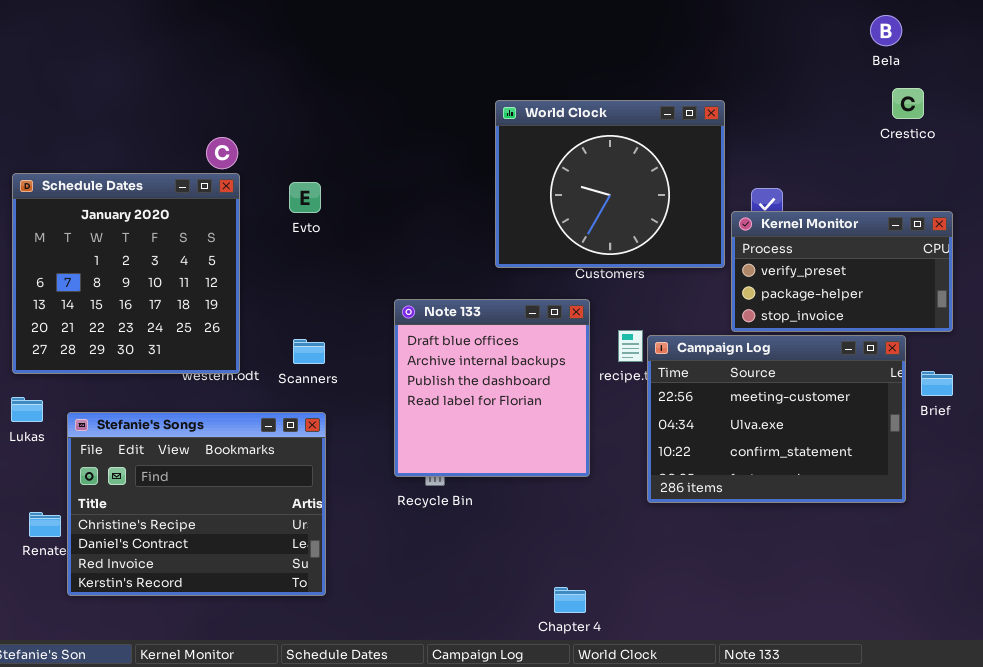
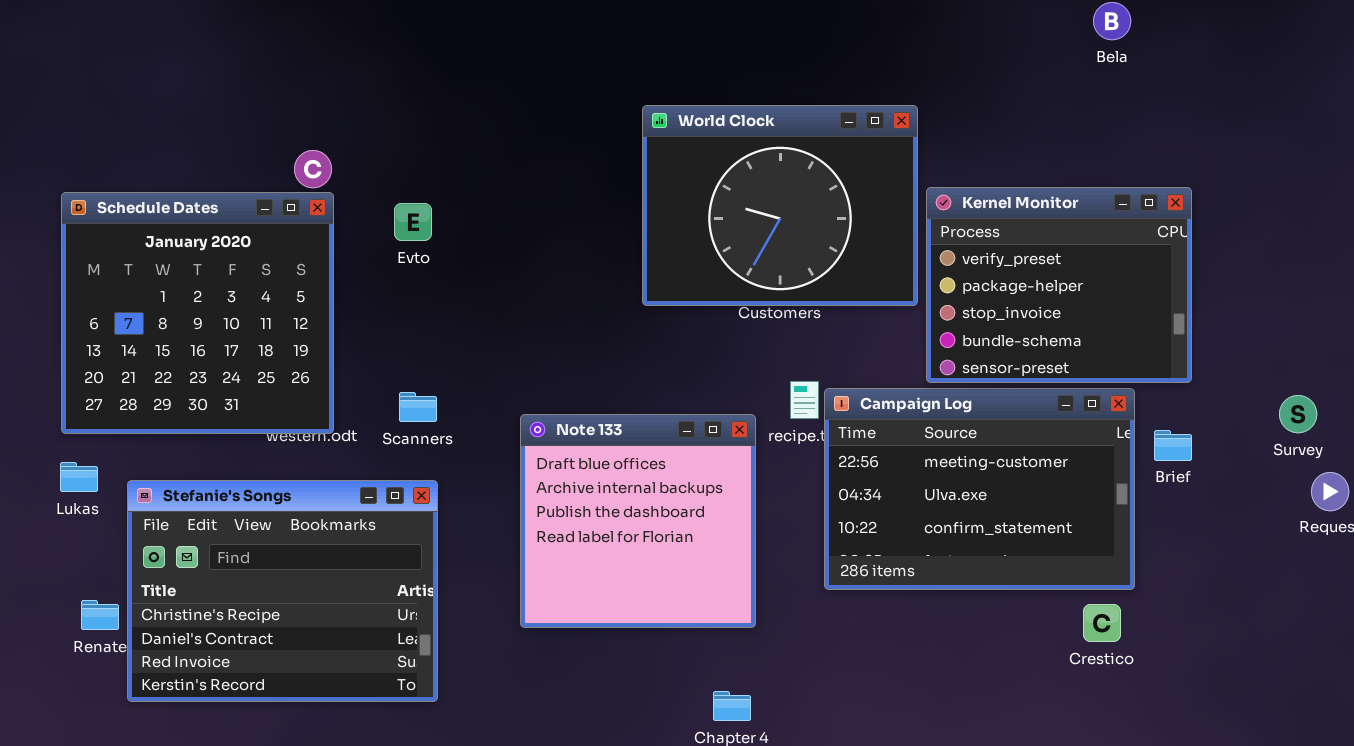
Crestico: [892,88,924,119] -> [1083,604,1121,642], moved
Kernel Monitor: [731,211,953,332] -> [926,187,1192,383], resized
Note 133: [394,299,590,477] -> [520,414,756,628], moved

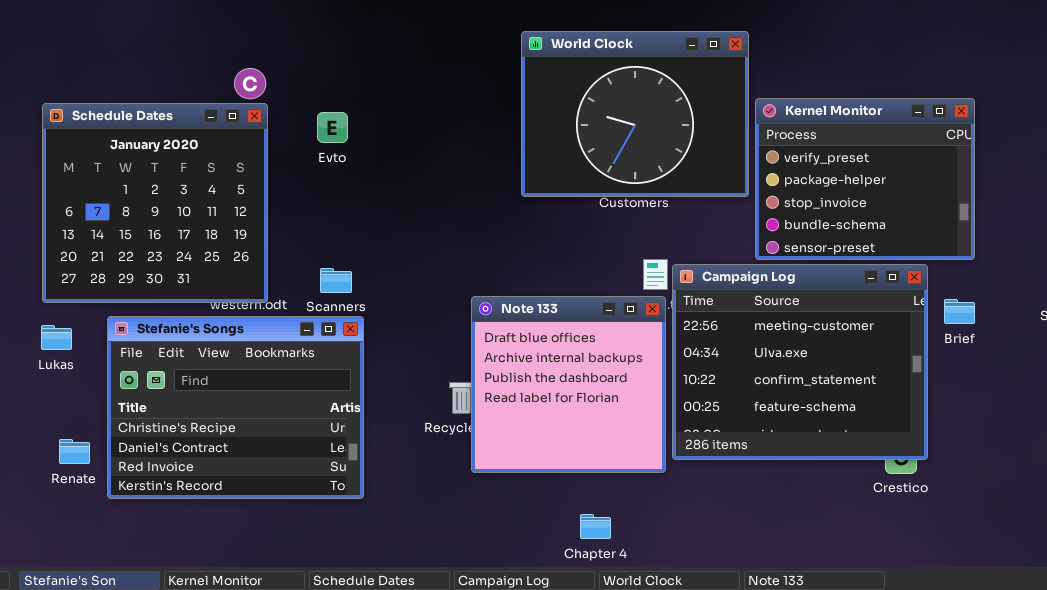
Campaign Log: [824,388,1135,590] -> [672,264,928,460], resized
Note 133: [520,414,756,628] -> [471,296,666,473], moved
Stefanie's Songs: [127,480,438,702] -> [107,316,364,499], moved

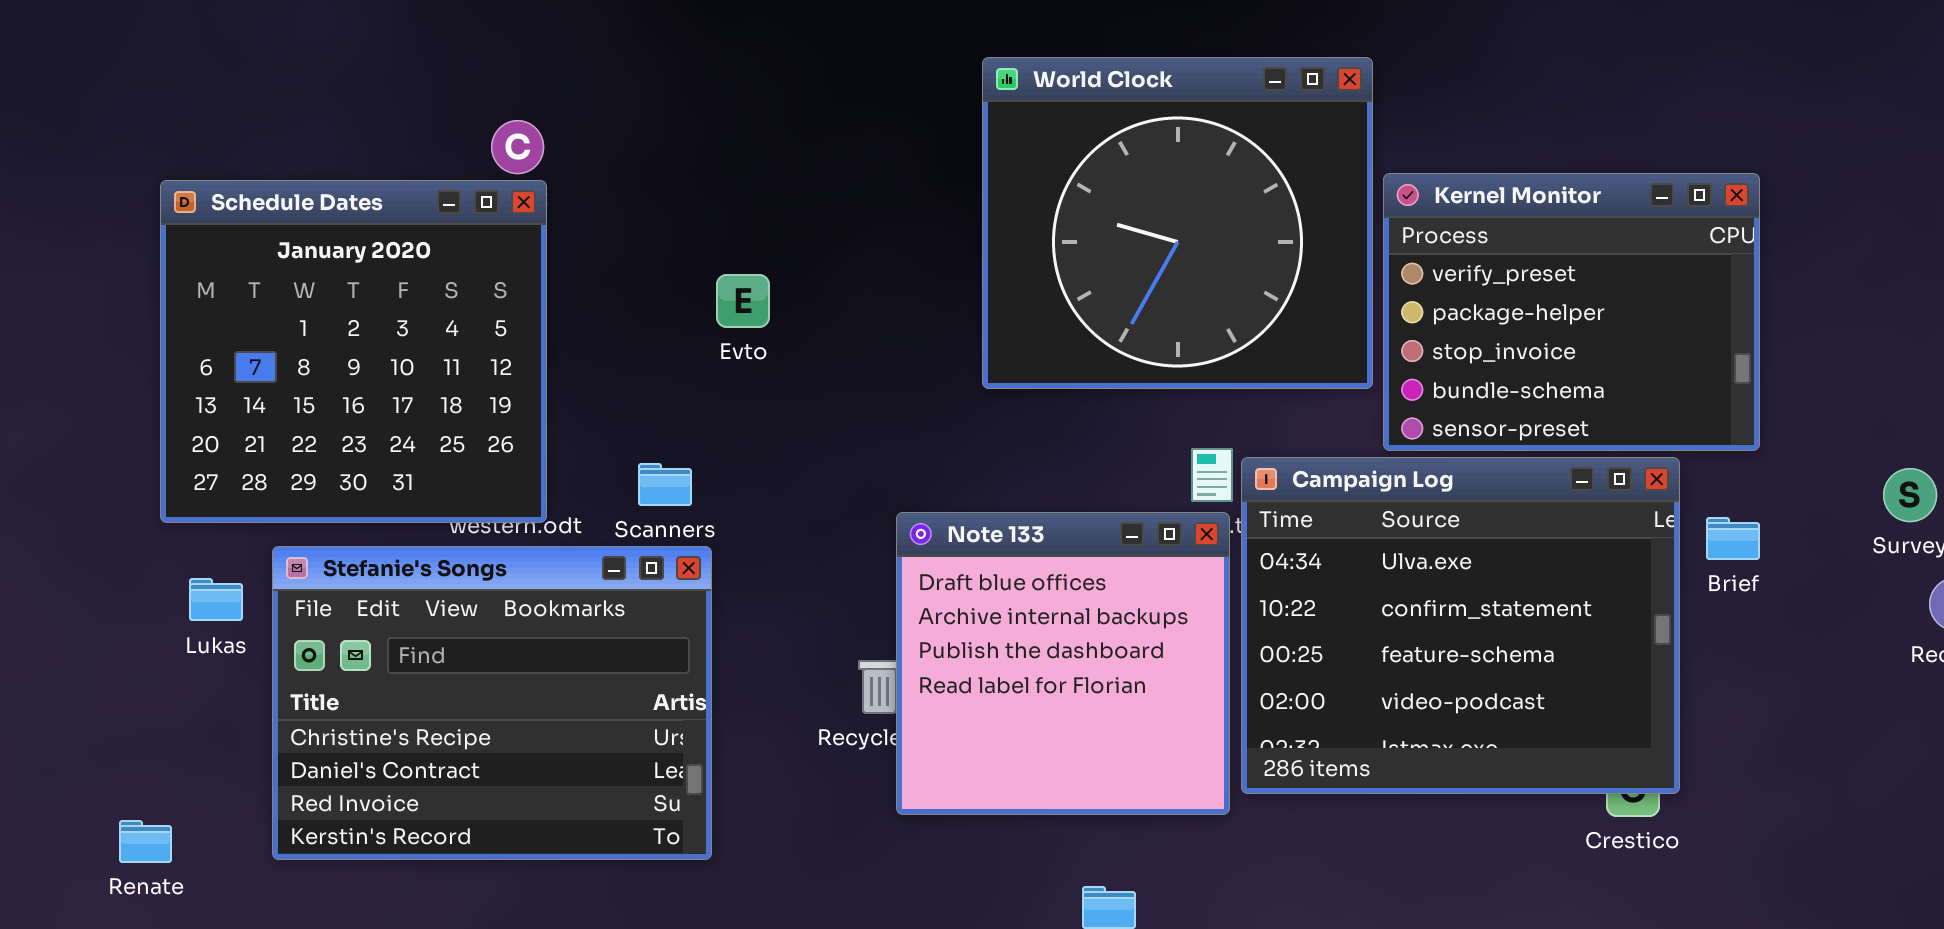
World Clock: [521,31,749,197] -> [982,57,1373,389], resized
Evto: [317,112,348,143] -> [716,274,770,328], moved
Campaign Log: [672,264,928,460] -> [1241,457,1680,794], scrolled down 1 row
Lukas: [41,325,72,350] -> [189,578,243,621], moved
Renate: [59,439,90,464] -> [119,820,172,863], moved

